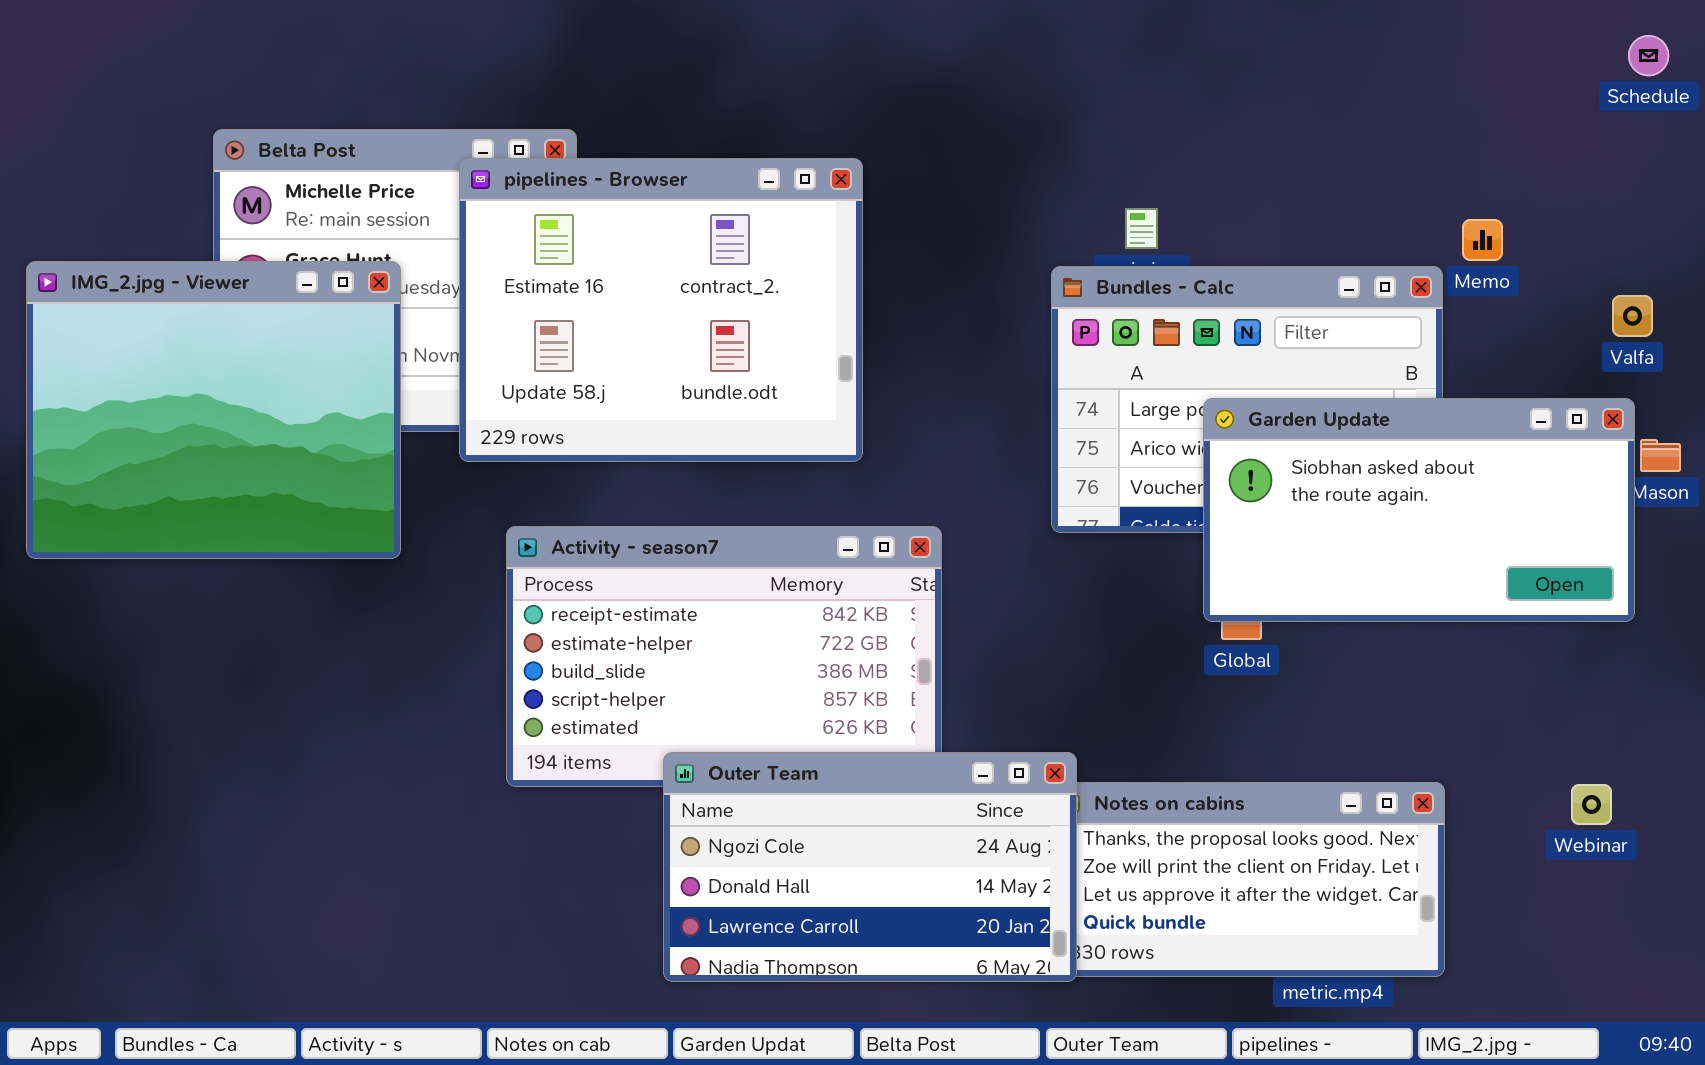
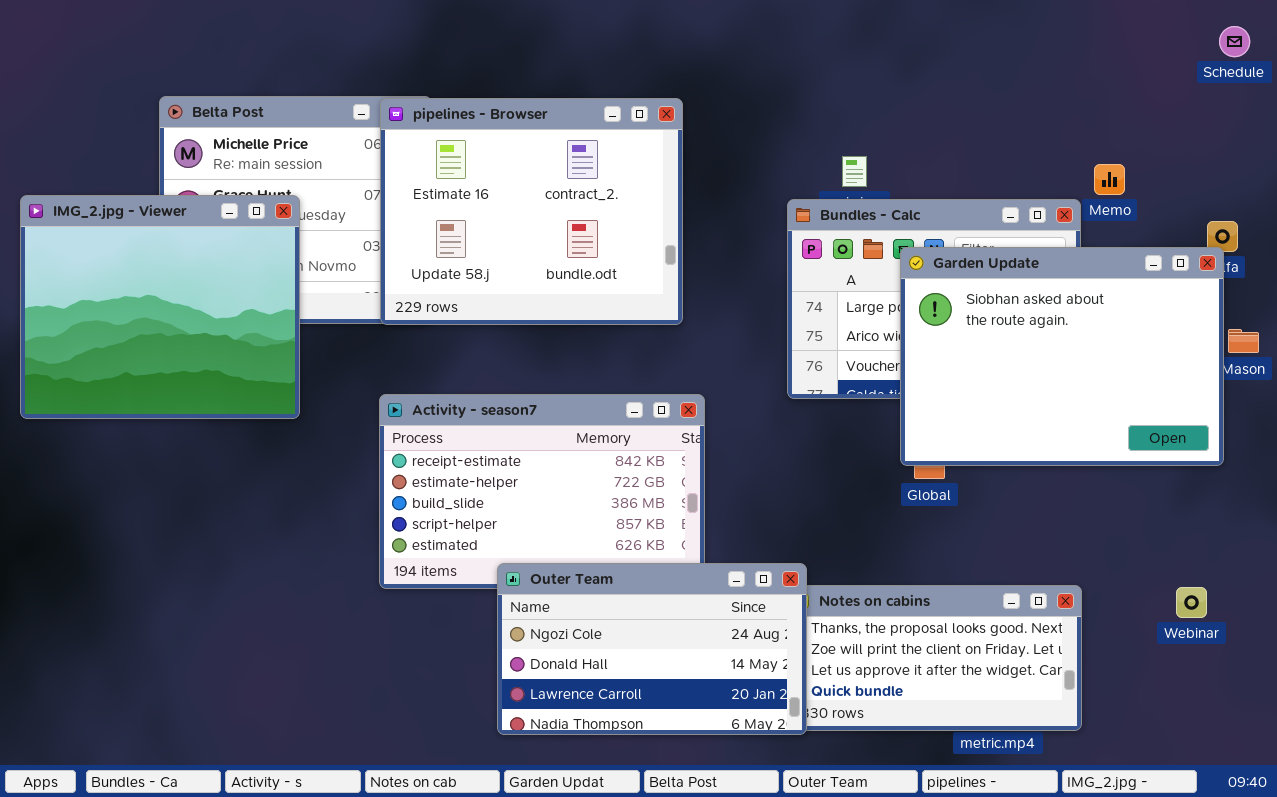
pipelines - Browser: [459,158,863,462] -> [380,98,683,325], moved
Garden Update: [1203,398,1635,622] -> [900,247,1224,466], resized

